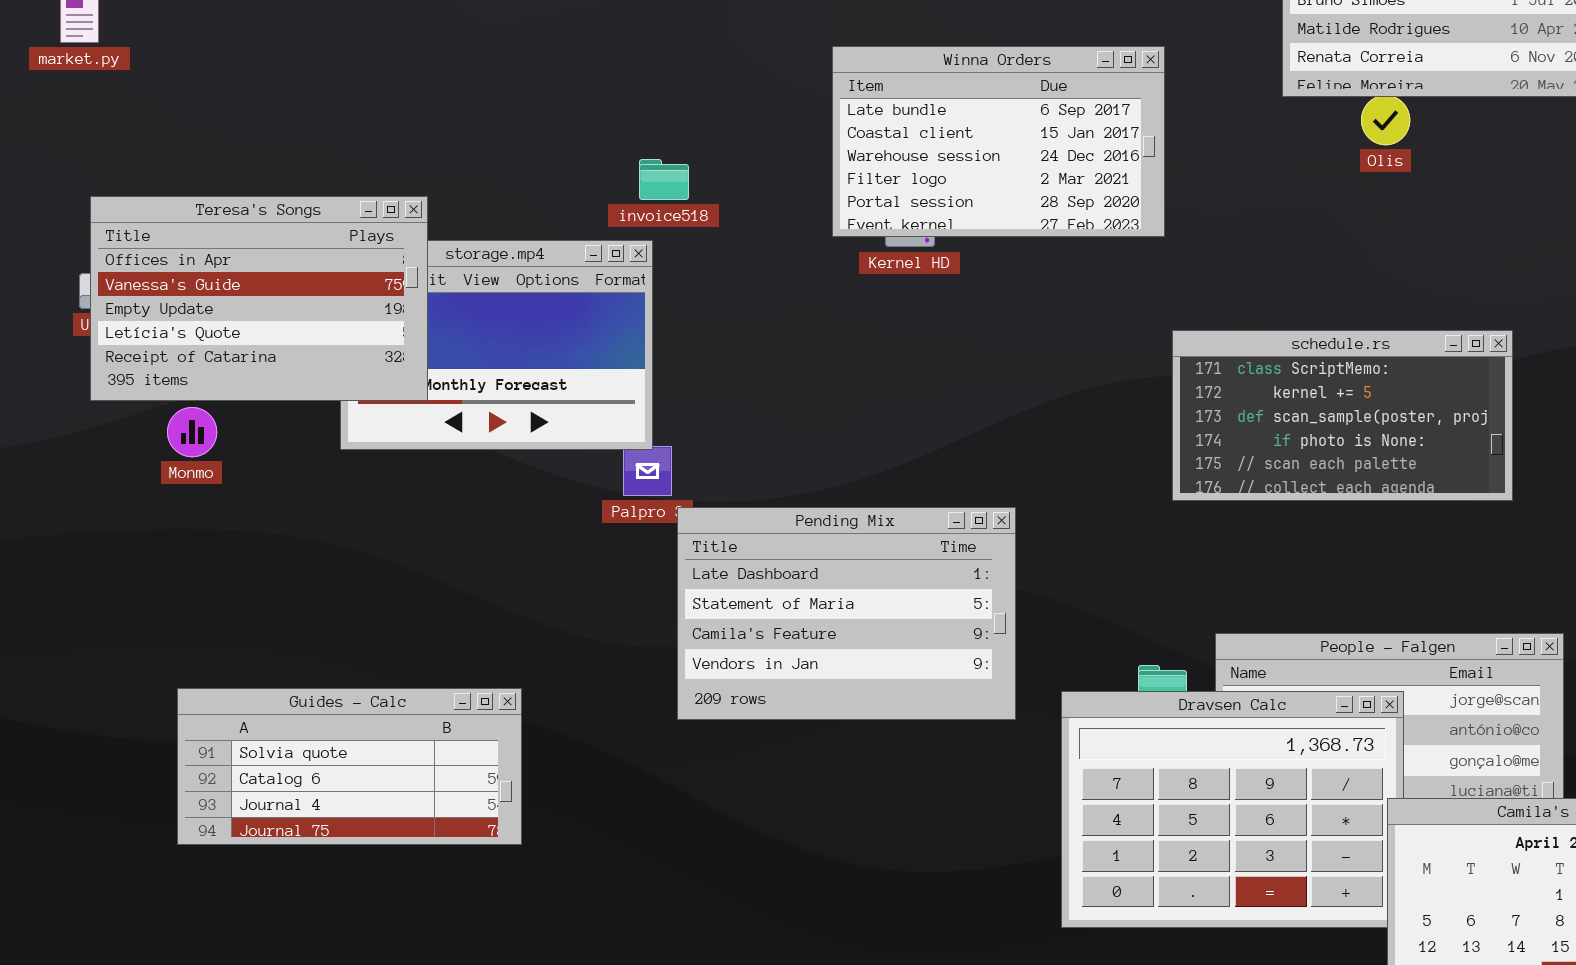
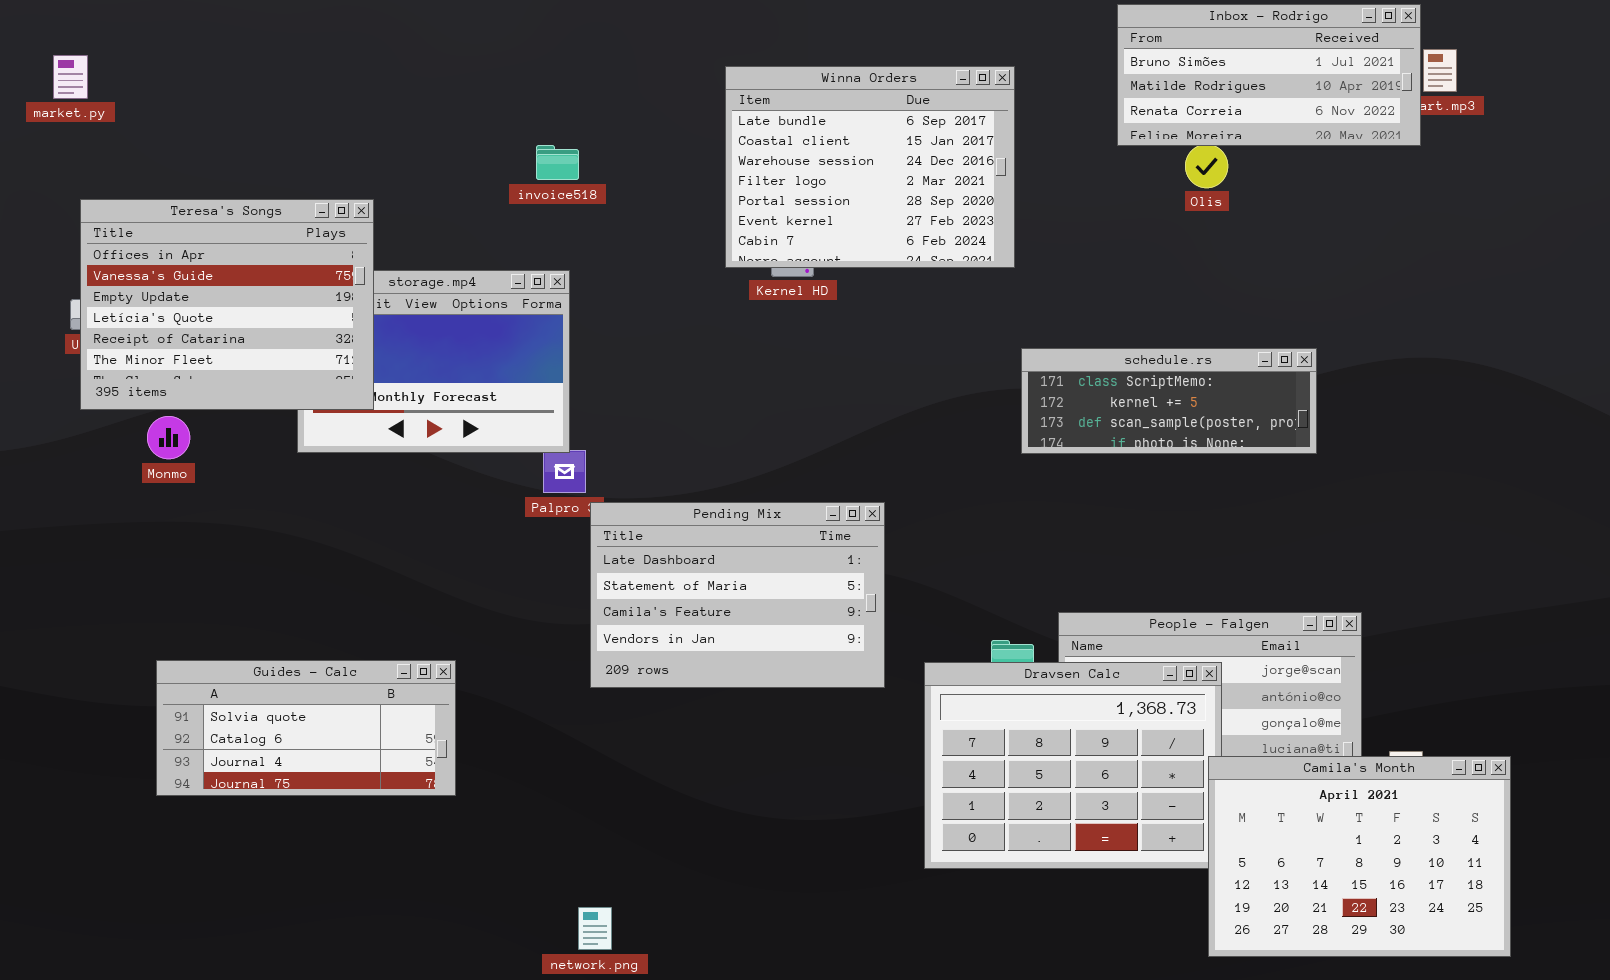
Winna Orders: [832,46,1165,237] -> [725,66,1015,268], resized
invoice518: [639,159,689,200] -> [536,145,579,180], moved
Teresa's Songs: [90,196,428,401] -> [80,199,374,410], resized
schedule.rs: [1172,330,1513,501] -> [1021,348,1317,454], resized

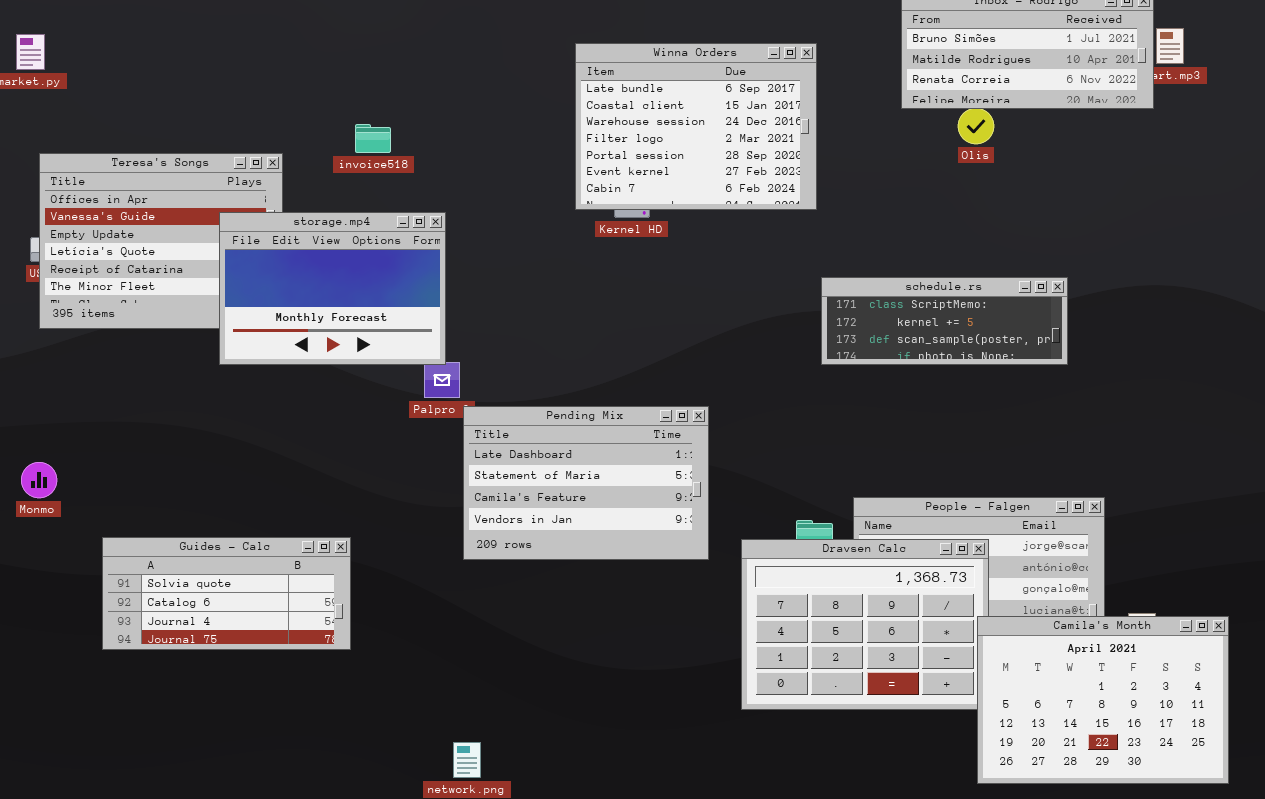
invoice518: [536,145,579,180] -> [355,124,391,153], moved
storage.mp4: [297,270,570,453] -> [219,212,446,365], raised
Monmo: [147,416,190,459] -> [21,462,57,498], moved

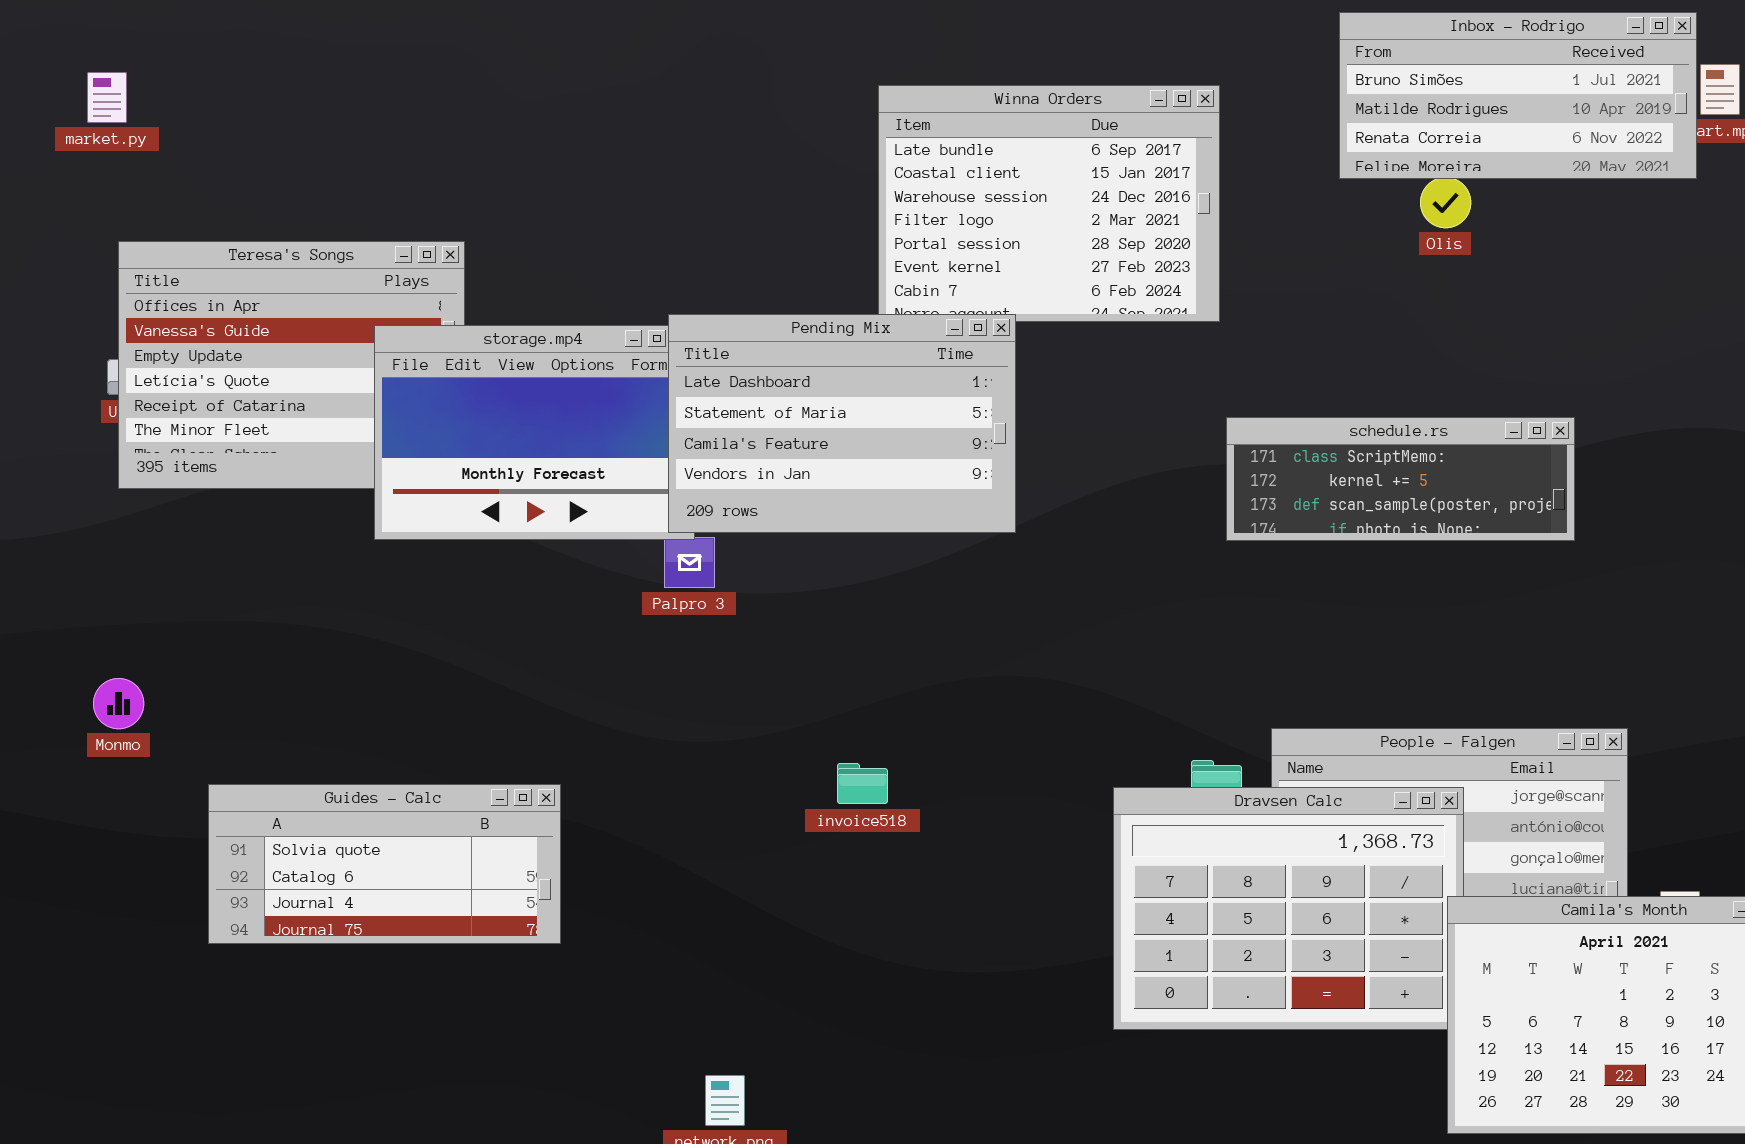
invoice518: [355,124,391,153] -> [837,763,888,804], moved
Pending Mix: [463,406,709,560] -> [668,314,1016,533], moved

